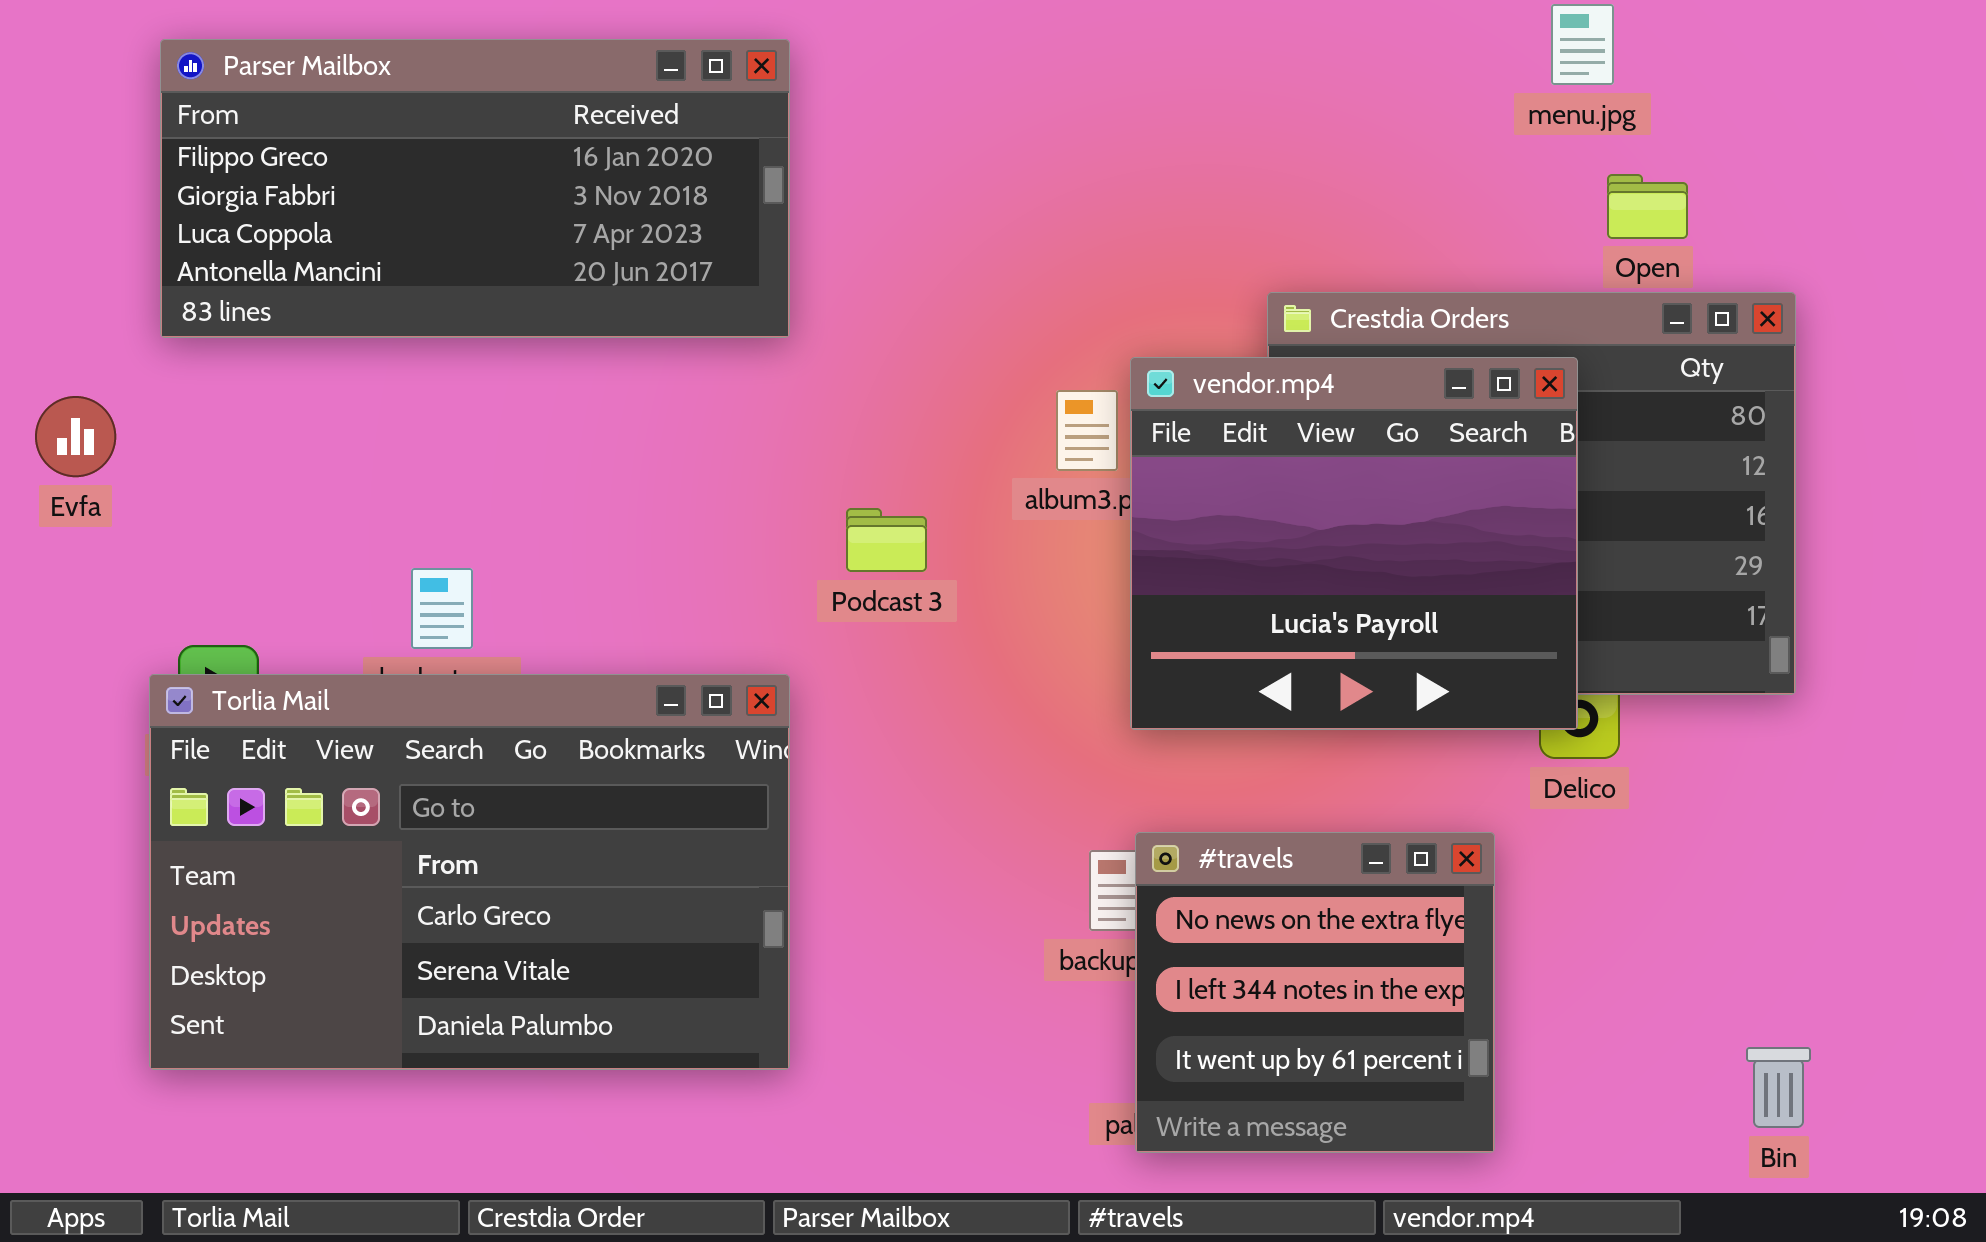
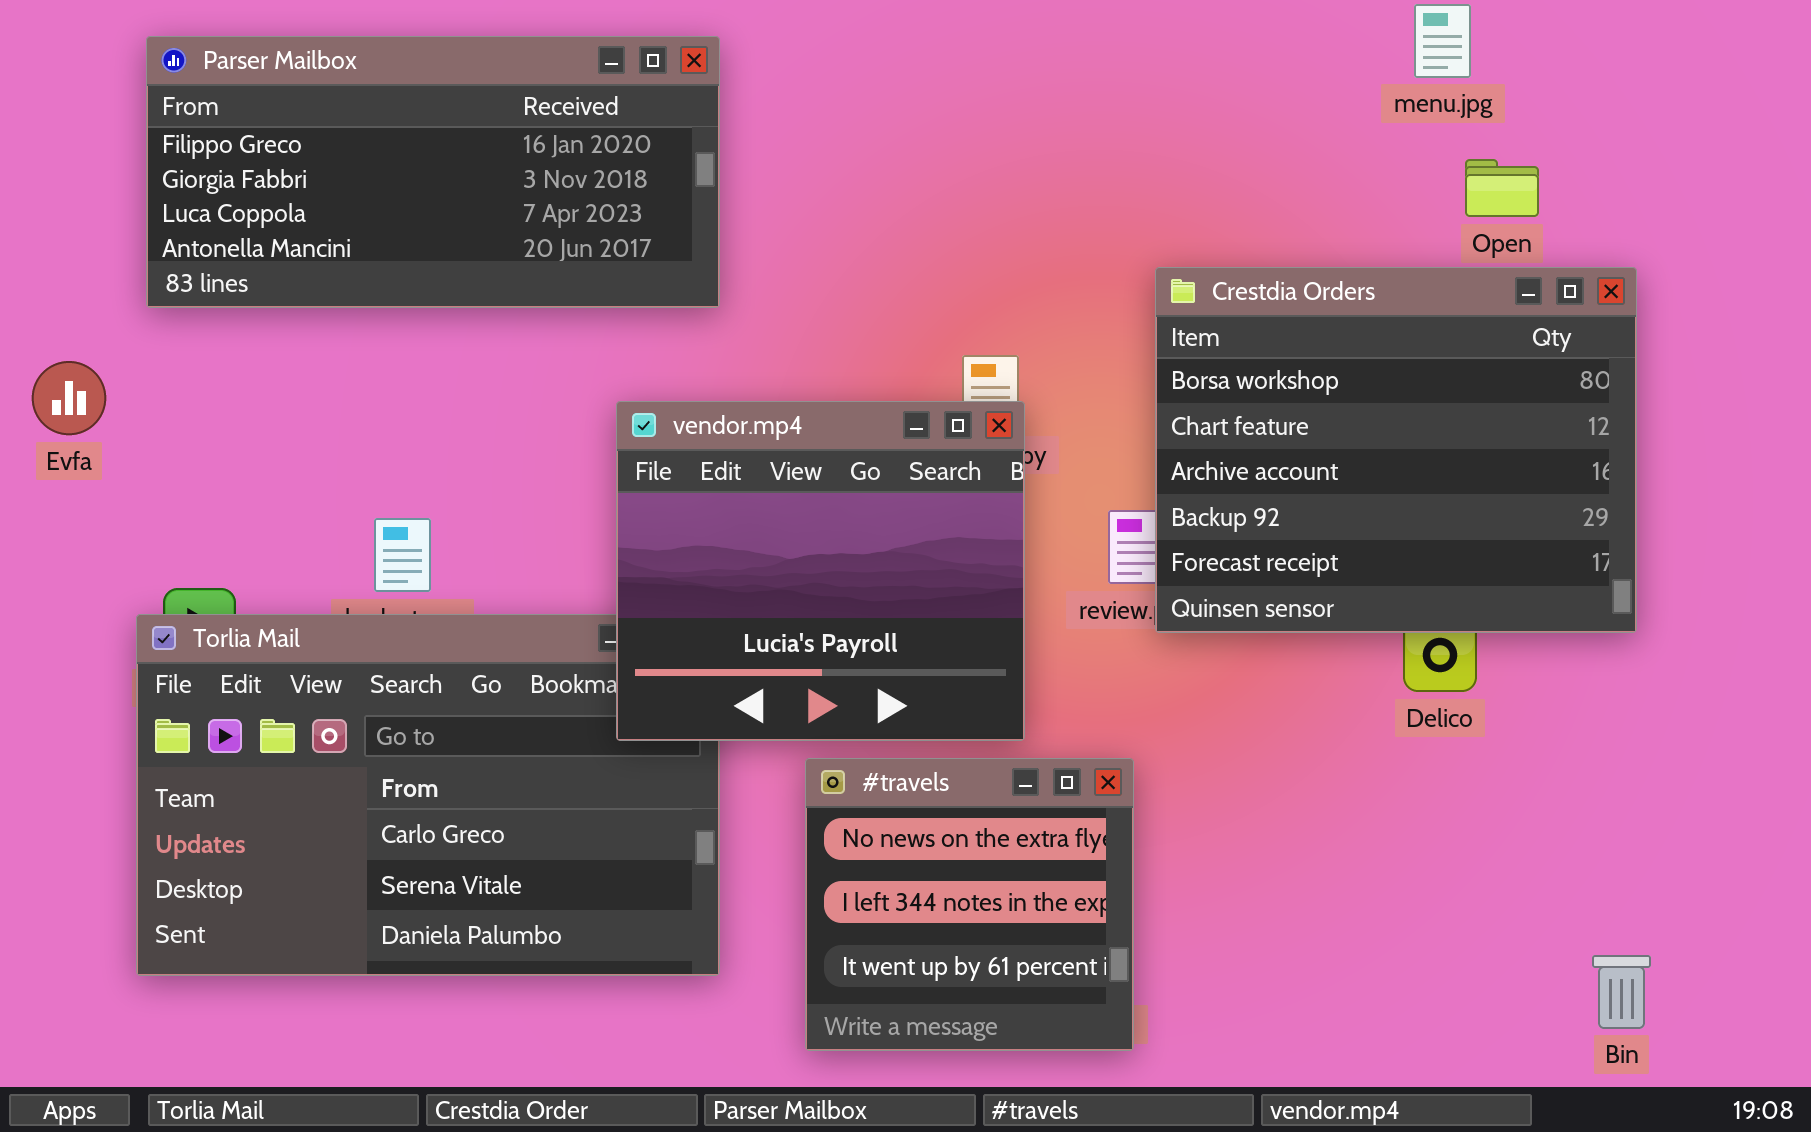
vendor.mp4: [1130,357,1578,730] -> [616,401,1025,741], moved
#travels: [1135,832,1495,1153] -> [805,758,1134,1051], moved

